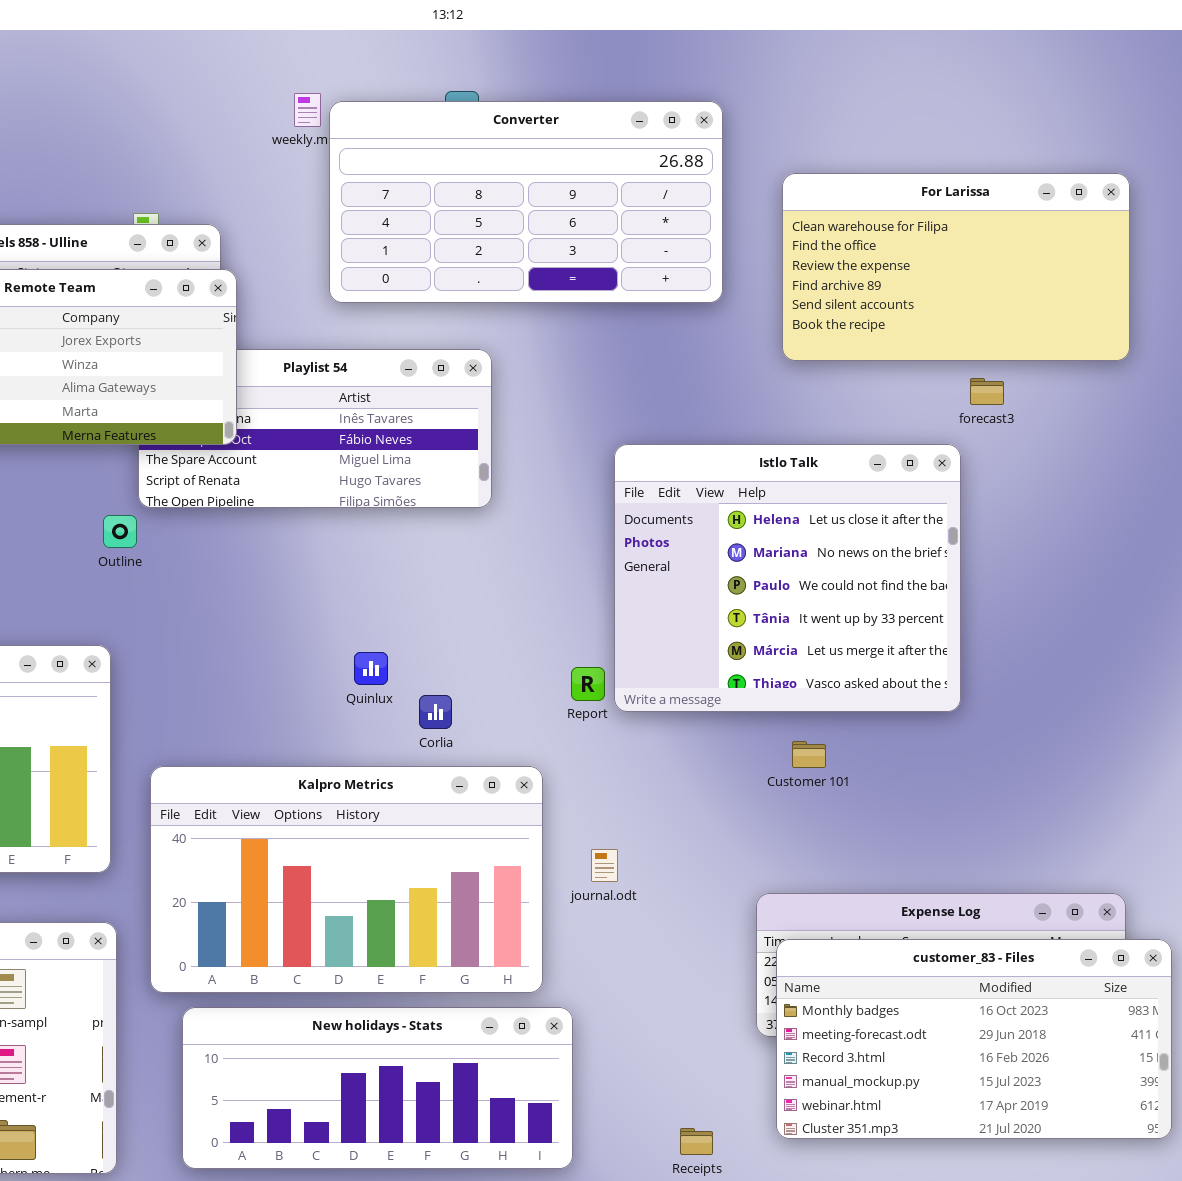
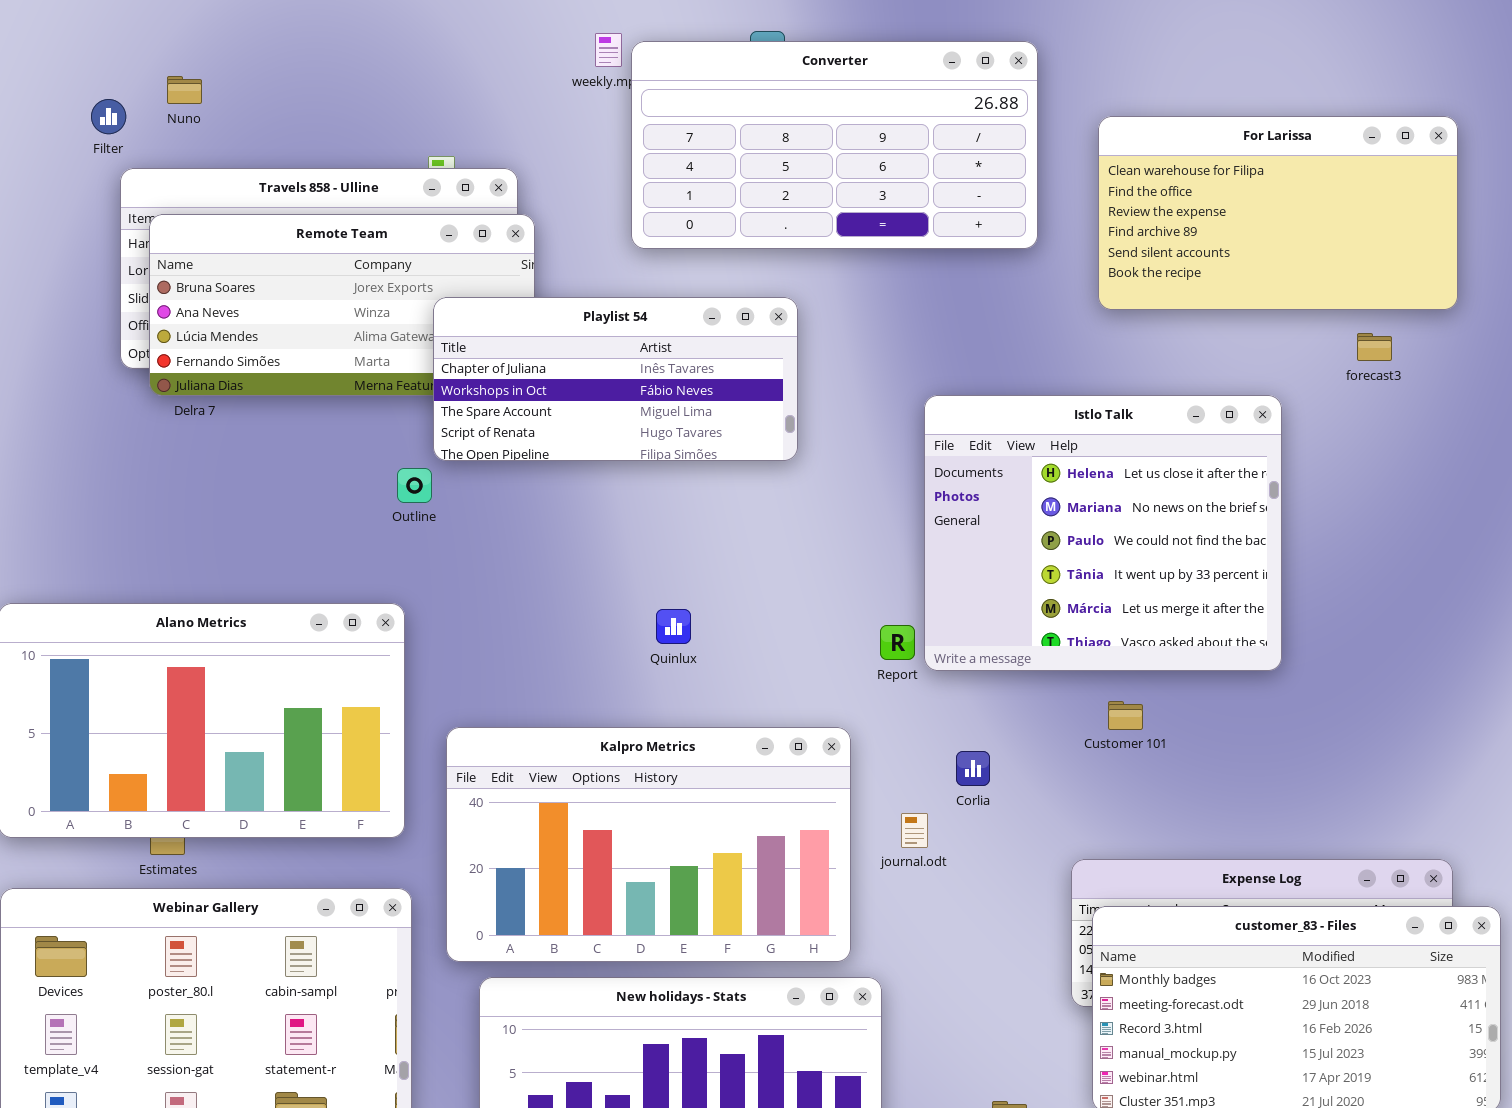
Playlist 54: [138,349,492,508] -> [433,297,798,461], raised
forecast3: [970,378,1004,405] -> [1357,333,1392,361], moved
Corlia: [419,695,452,729] -> [956,751,990,786], moved

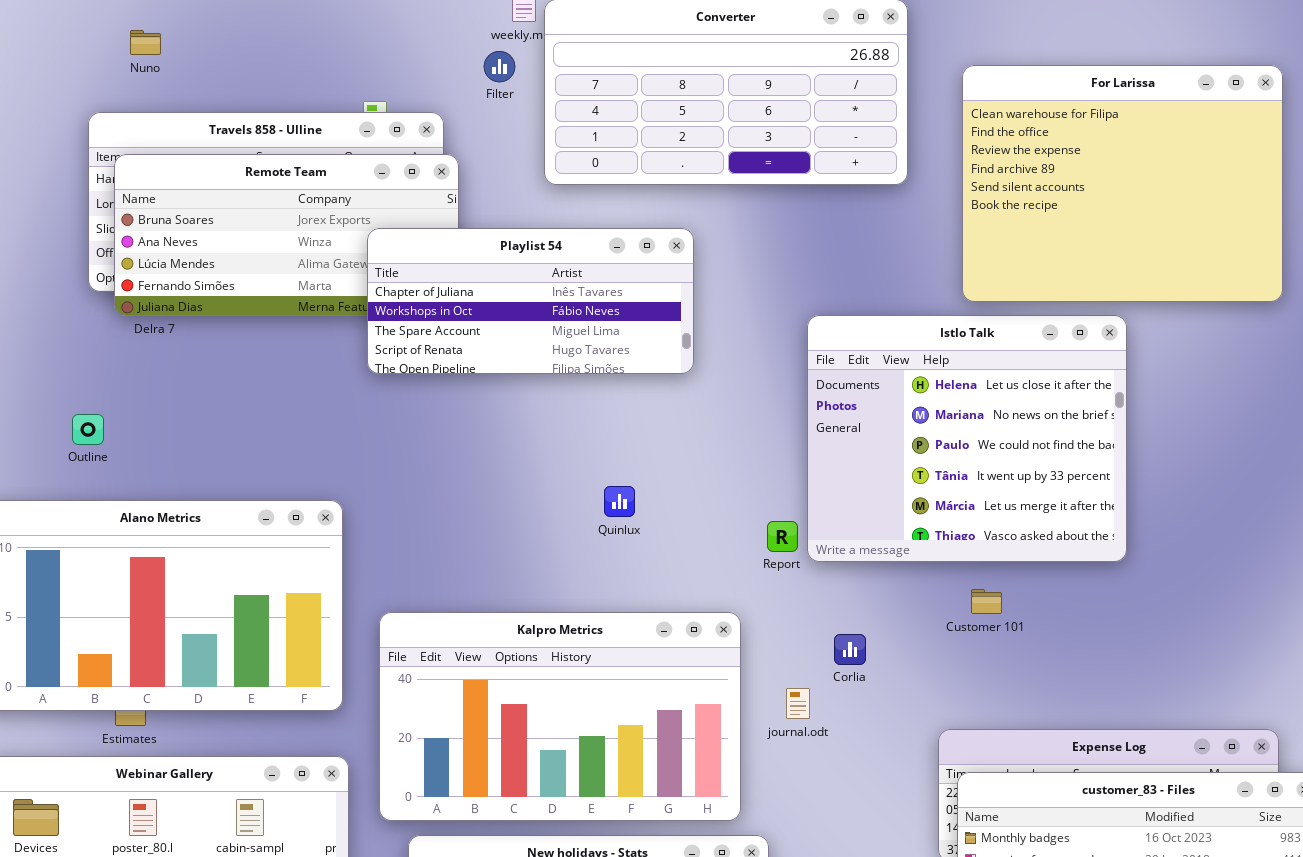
Filter: [91,99,126,134] -> [484,51,515,82], moved
For Larissa: [1098,116,1458,310] -> [962,65,1283,302], resized
Outline: [397,468,432,503] -> [72,414,104,445], moved
Quinlux: [656,609,691,644] -> [604,486,635,517], moved

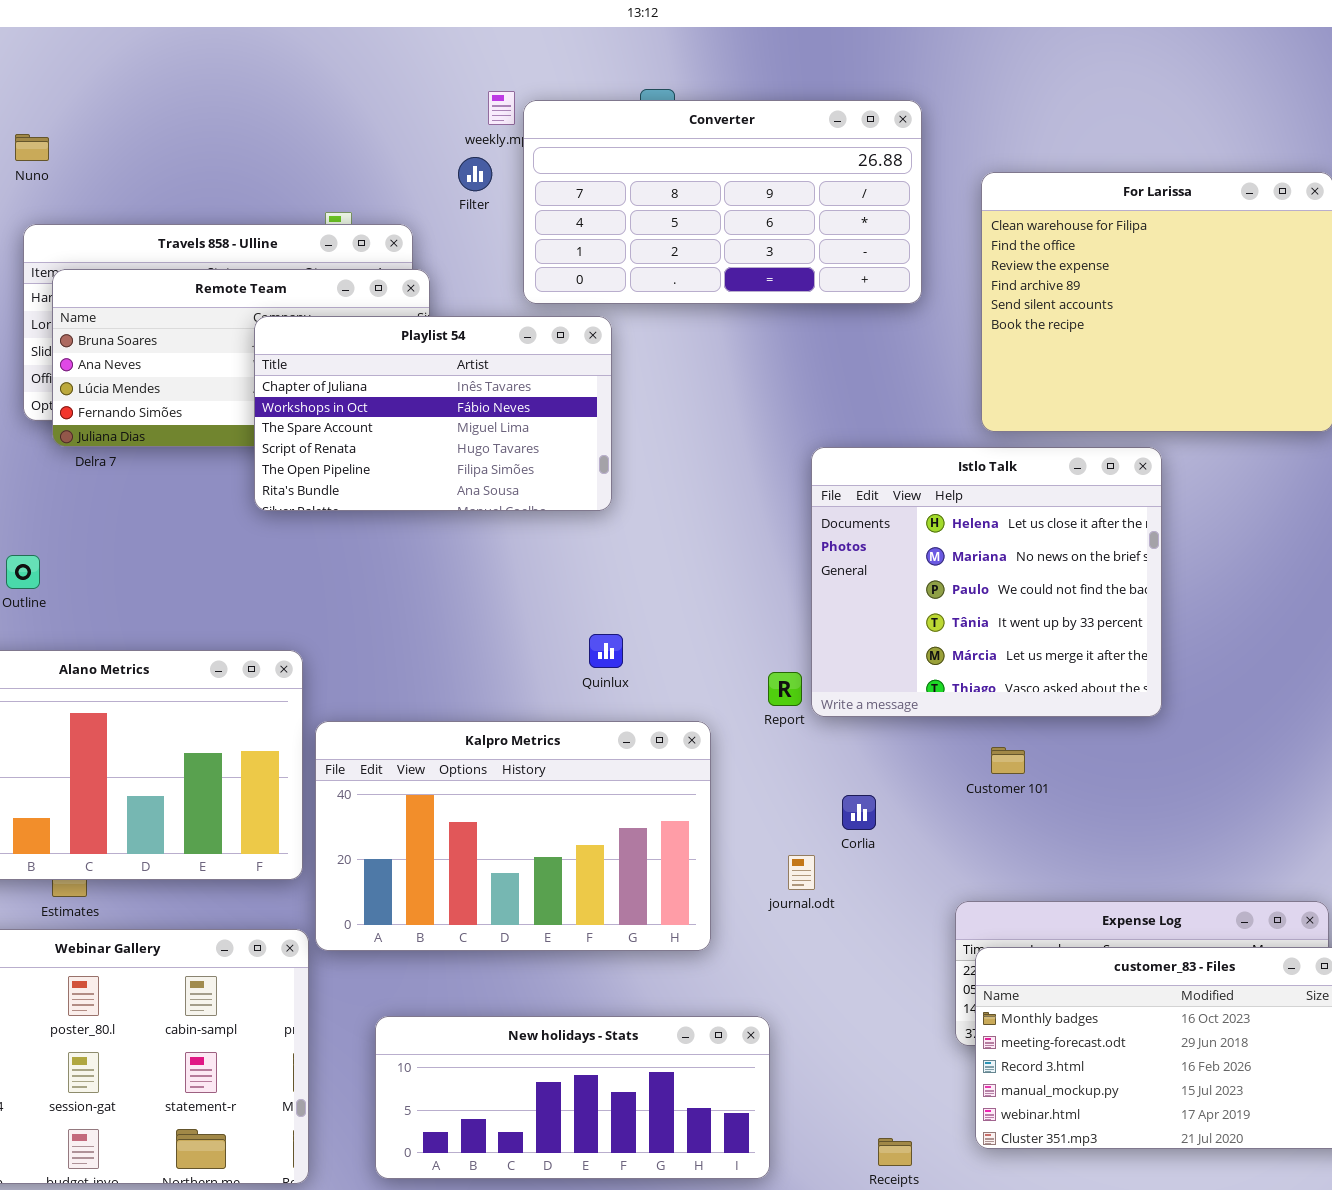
Nuno: [130,30,161,55] -> [15,134,49,161], moved
Playlist 54: [367,228,694,374] -> [254,316,612,511], moved, resized
Kalpro Metrics: [379,612,741,821] -> [315,721,711,951], moved

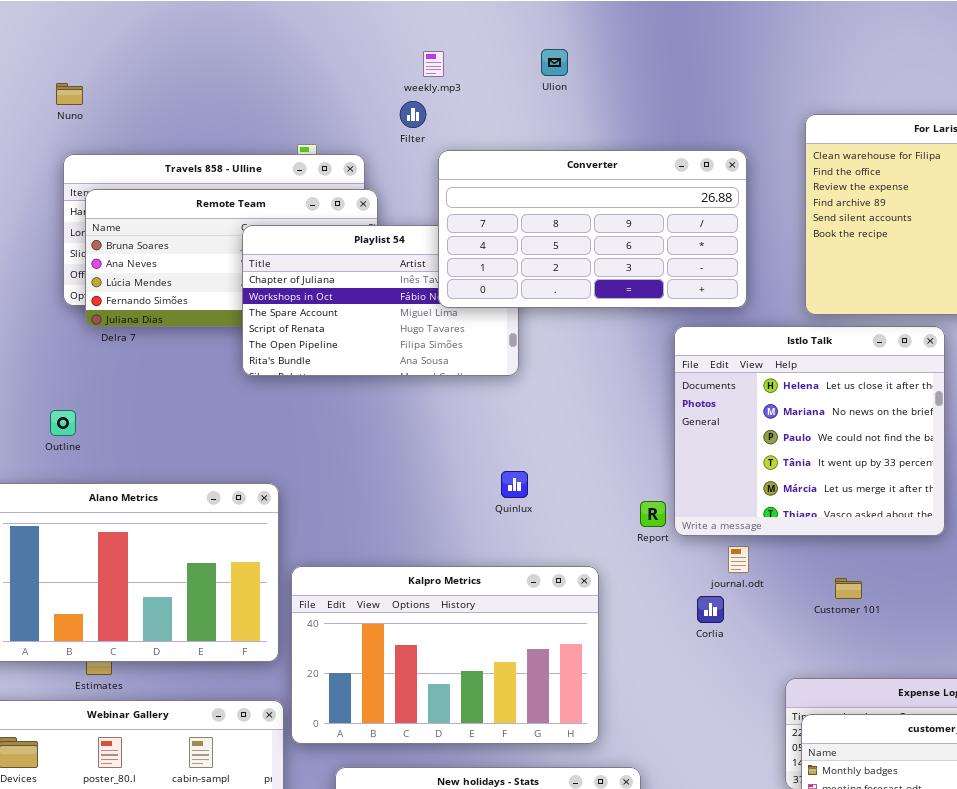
Converter: [523,100,922,304] -> [438,150,747,308], moved
Kalpro Metrics: [315,721,711,951] -> [291,566,599,744], moved
Customer 101: [991,747,1025,774] -> [835,578,862,599], moved
journal.odt: [788,855,815,890] -> [728,546,749,573], moved

